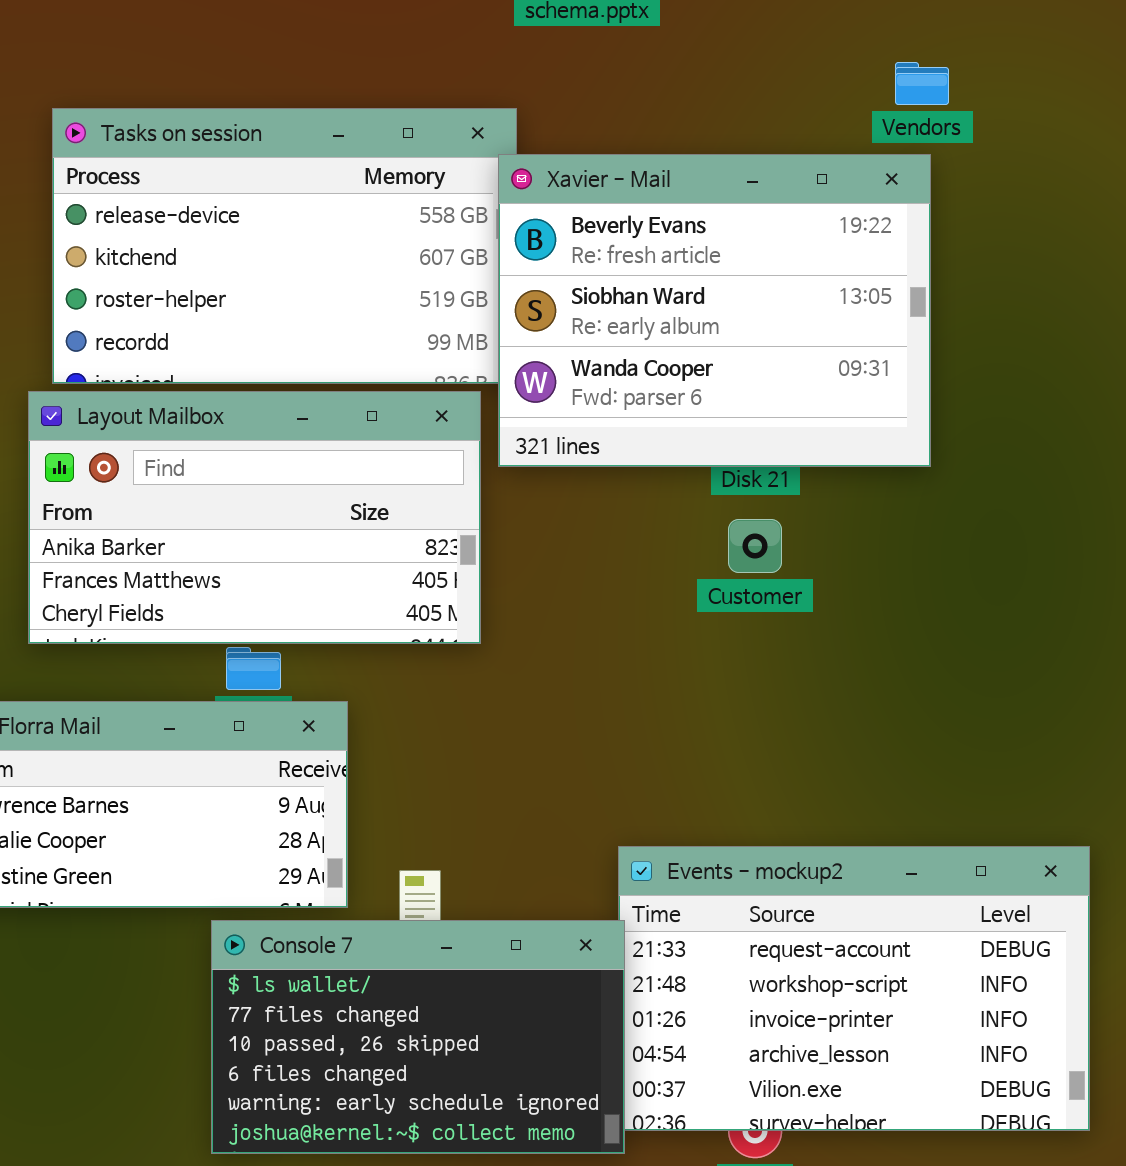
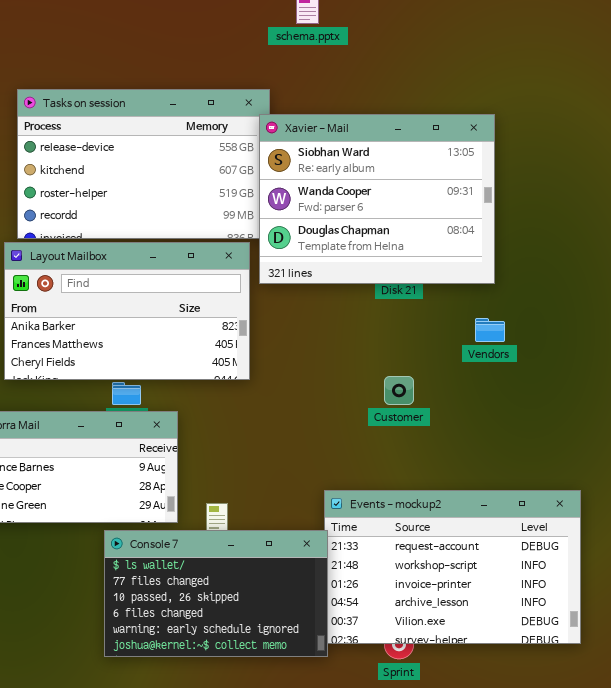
Vendors: [895,62,949,105] -> [475,318,505,342], moved
Xavier - Mail: [498,154,931,467] -> [259,114,495,284], scrolled down 1 row
Customer: [728,519,782,573] -> [384,376,414,405], moved

